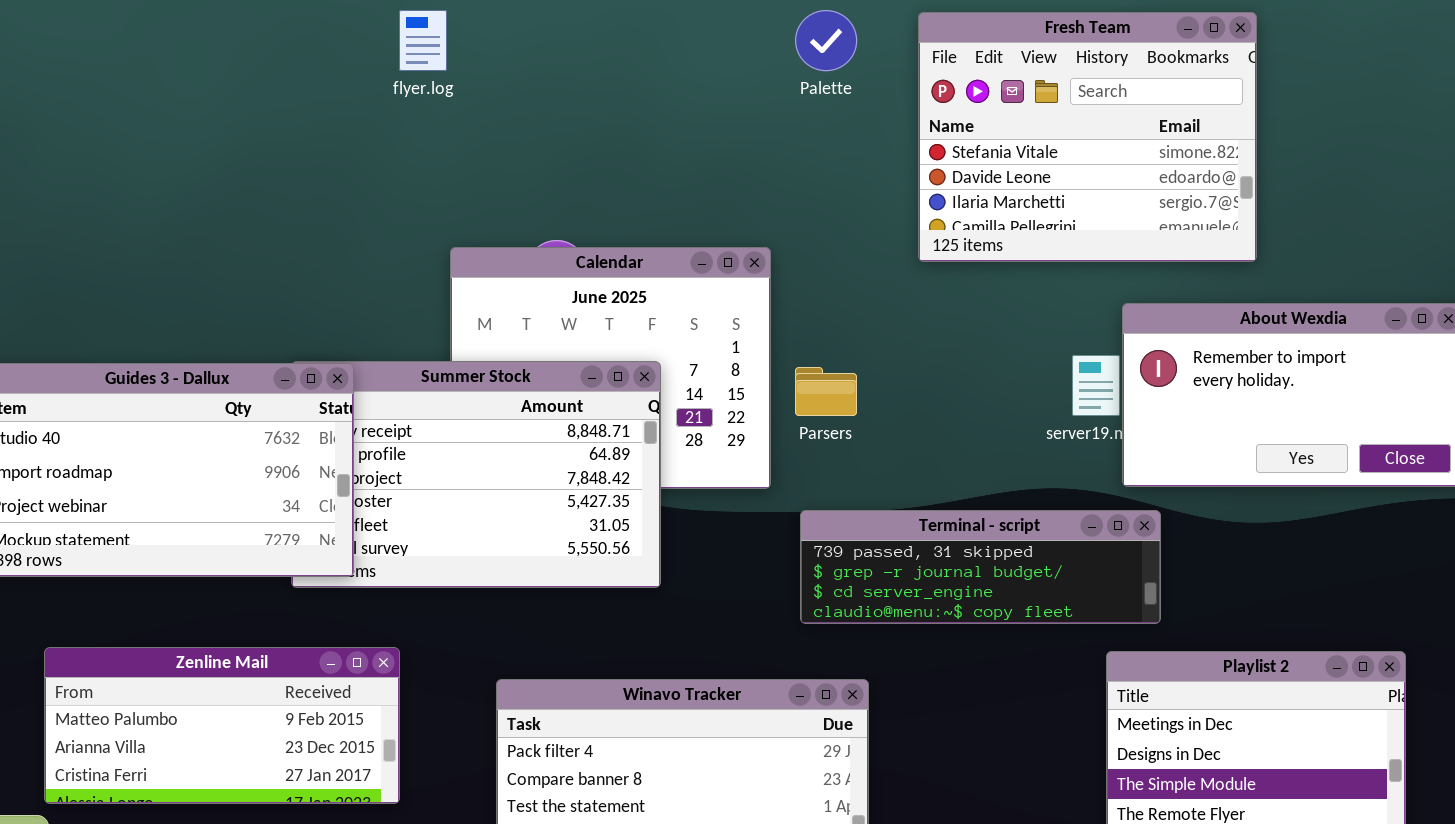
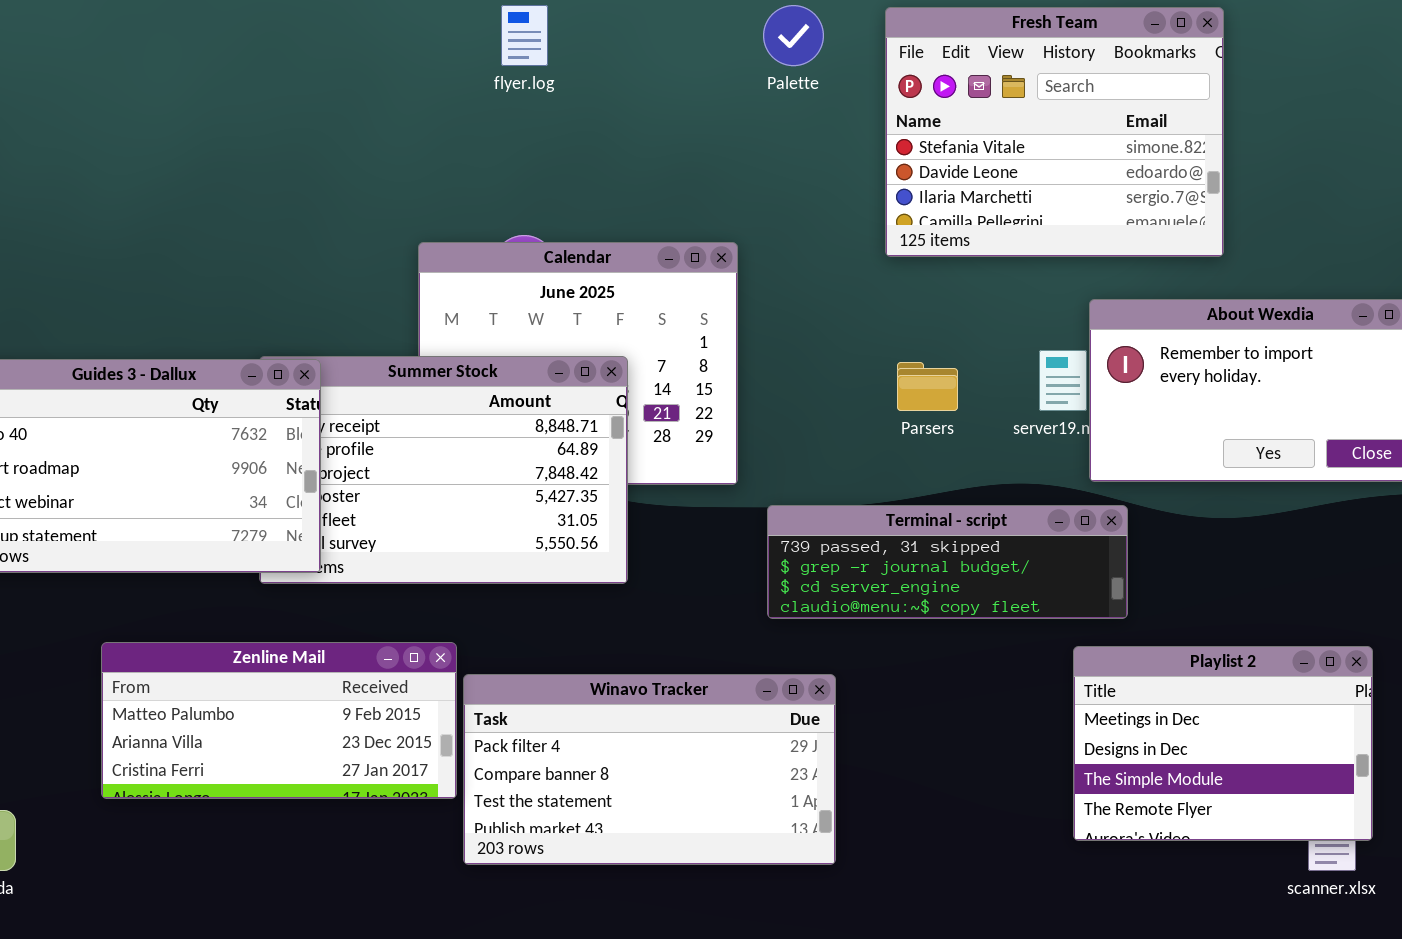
flyer.log: [399,10,447,71] -> [501,5,548,66], moved
Parsers: [795,367,857,416] -> [897,362,958,411], moved
Zenline Mail: [44,647,400,804] -> [101,642,457,799], moved

